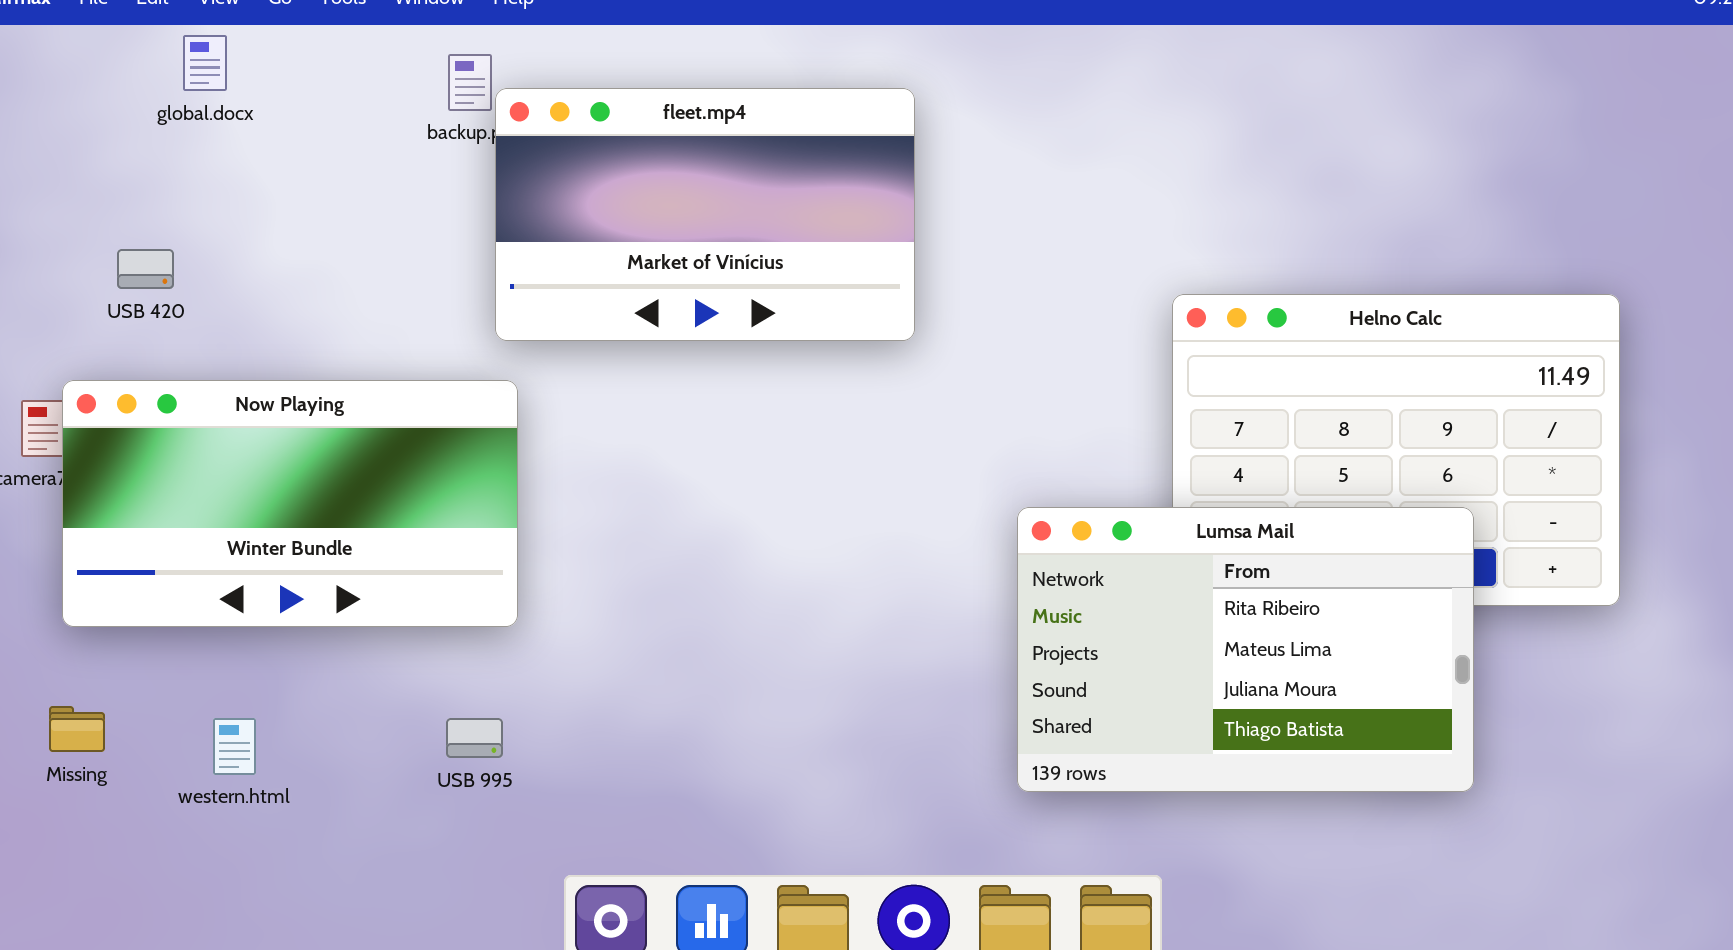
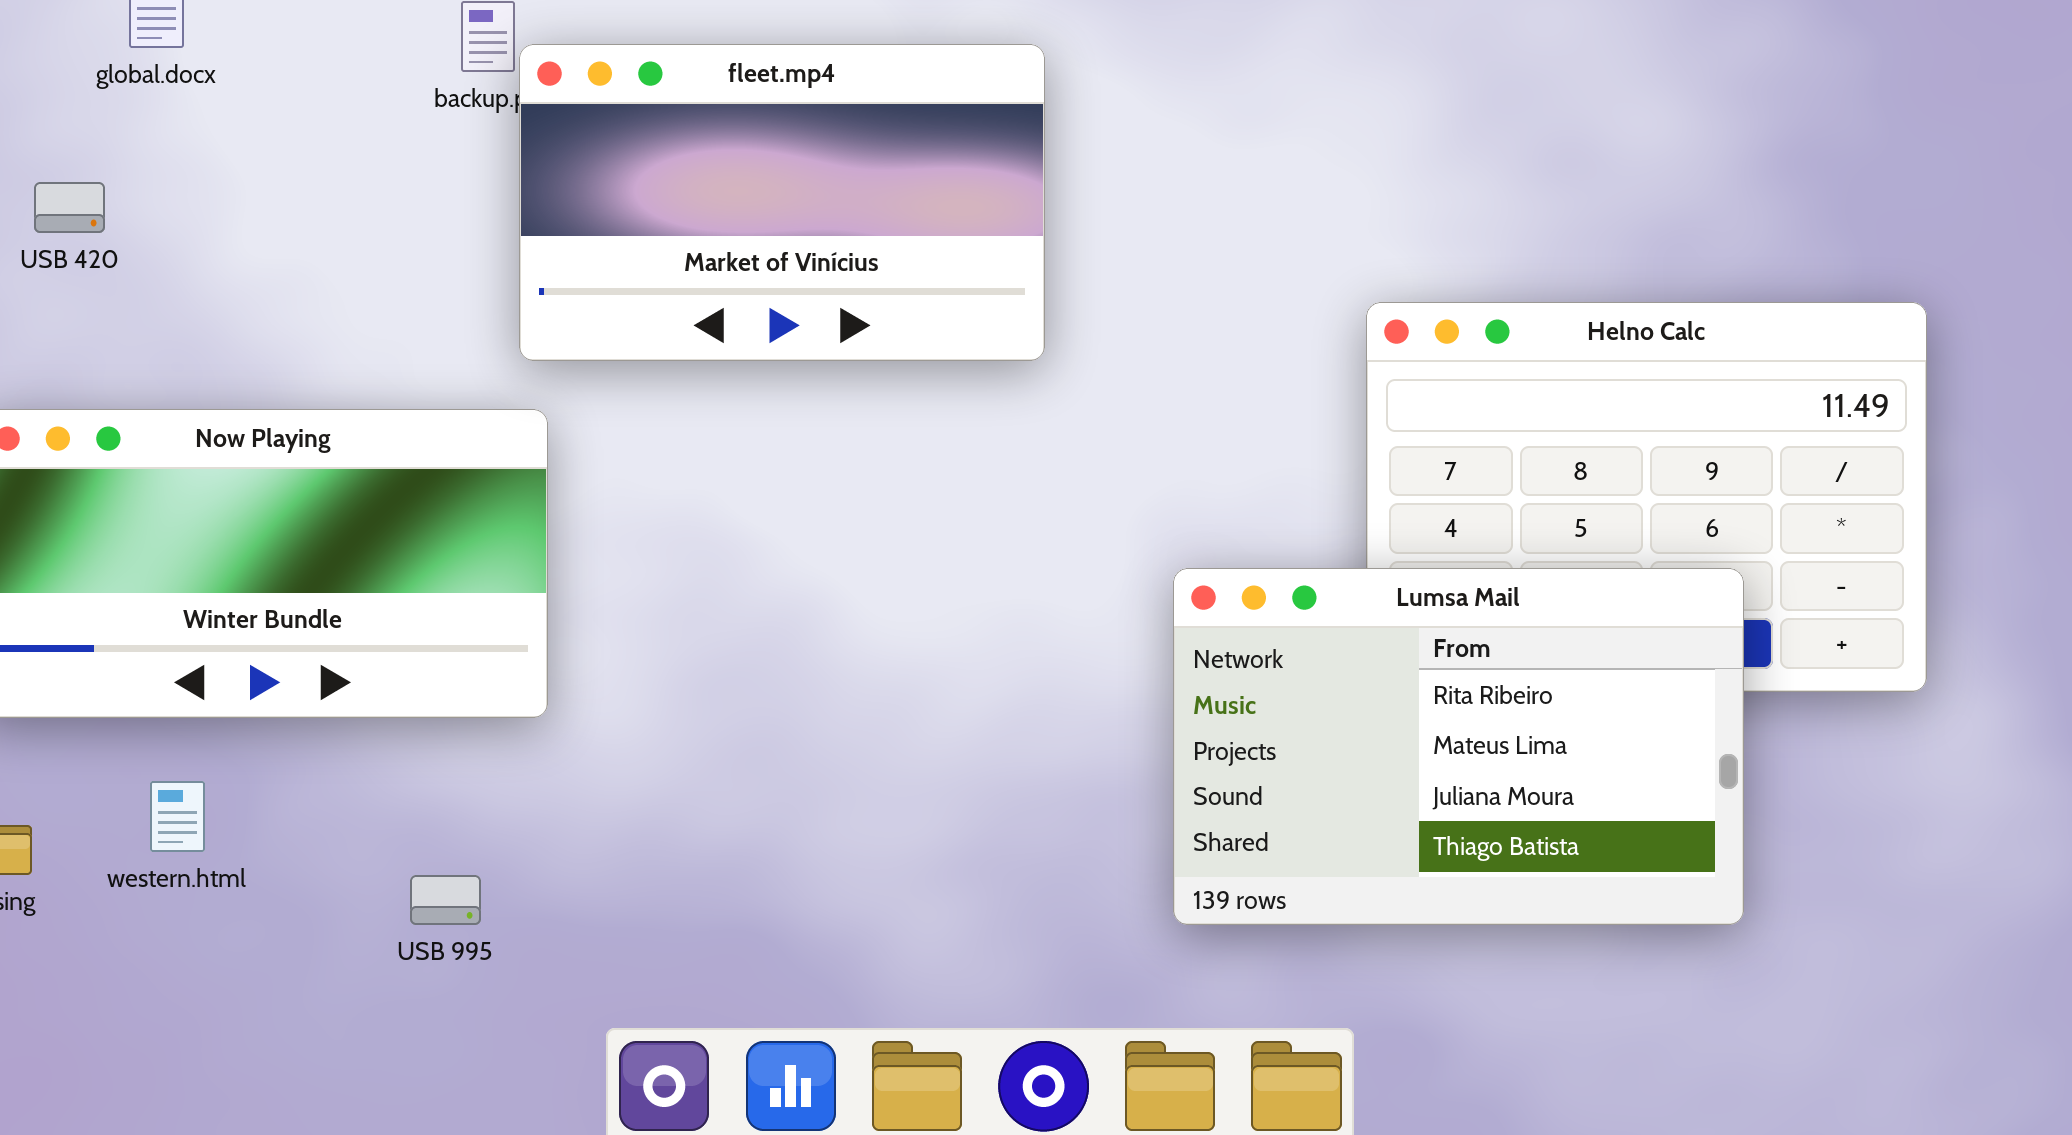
USB 420: [117,249,174,289] -> [34,182,105,233], moved
western.html: [213,718,256,775] -> [150,781,205,852], moved
USB 995: [446,718,503,758] -> [410,875,481,925], moved

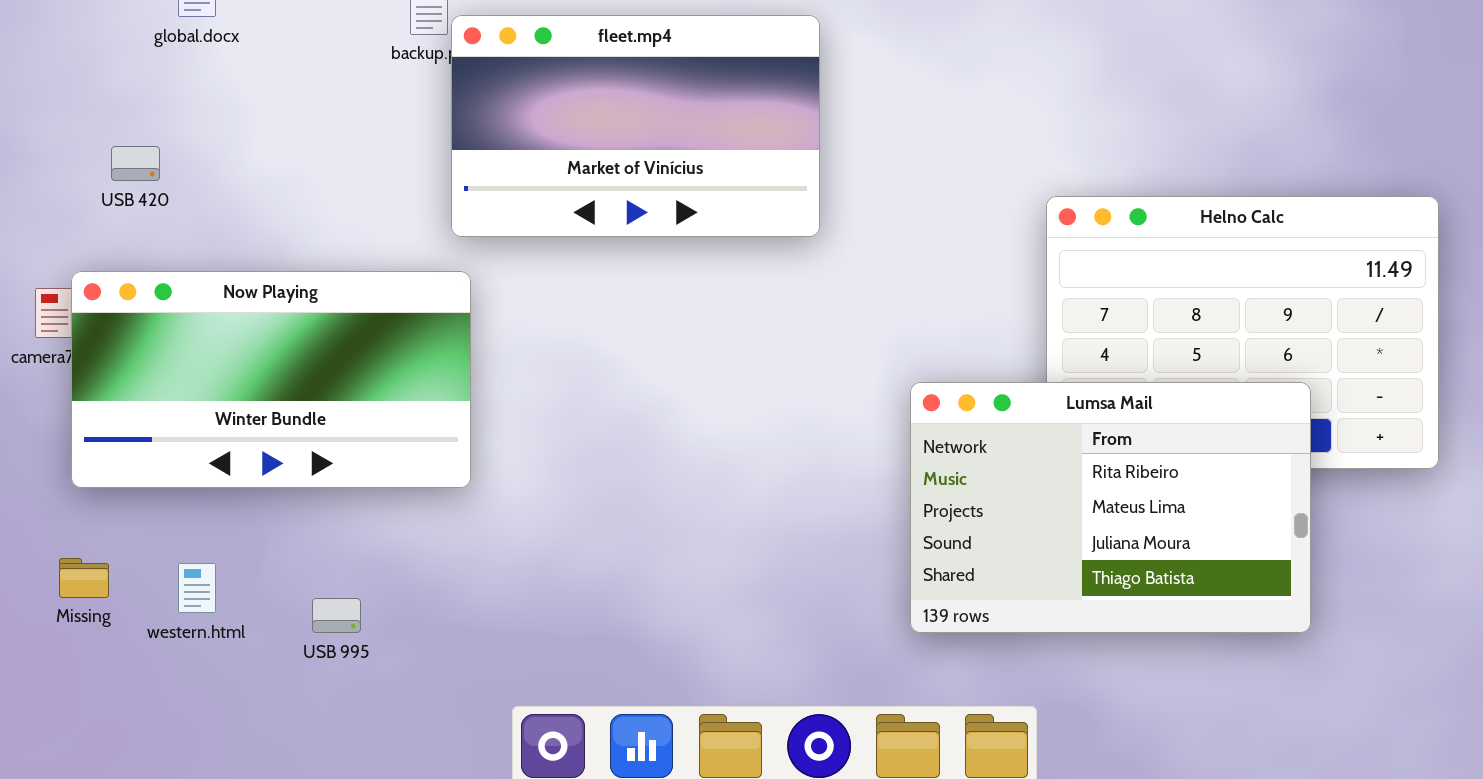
USB 420: [34,182,105,233] -> [111,146,160,181], moved
western.html: [150,781,205,852] -> [178,563,216,613], moved
USB 995: [410,875,481,925] -> [312,598,361,633], moved

